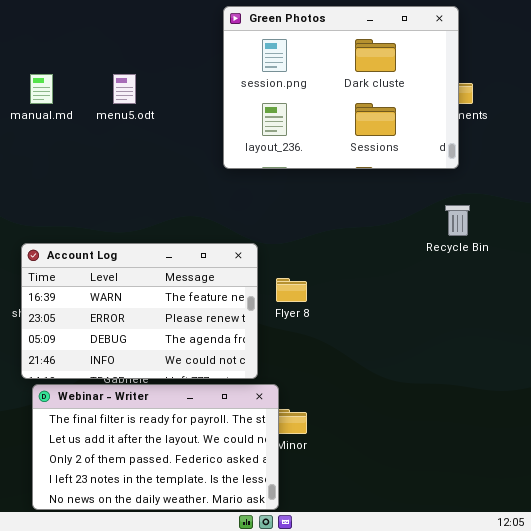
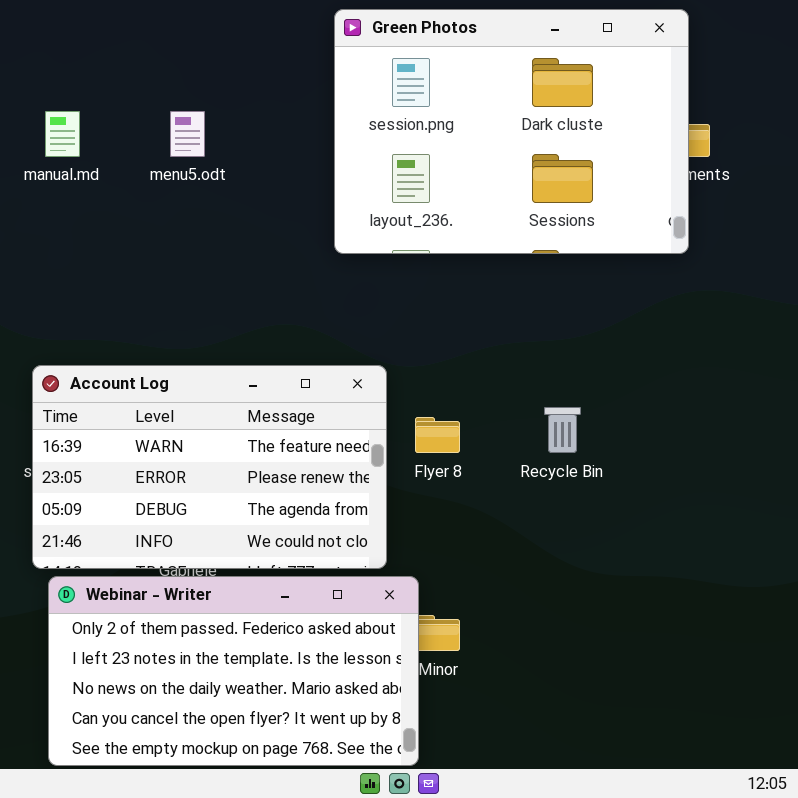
Recycle Bin: [445,205,470,236] -> [544,407,581,453], moved
Webinar - Writer: [32,384,279,510] -> [48,576,419,766], scrolled down 2 rows

